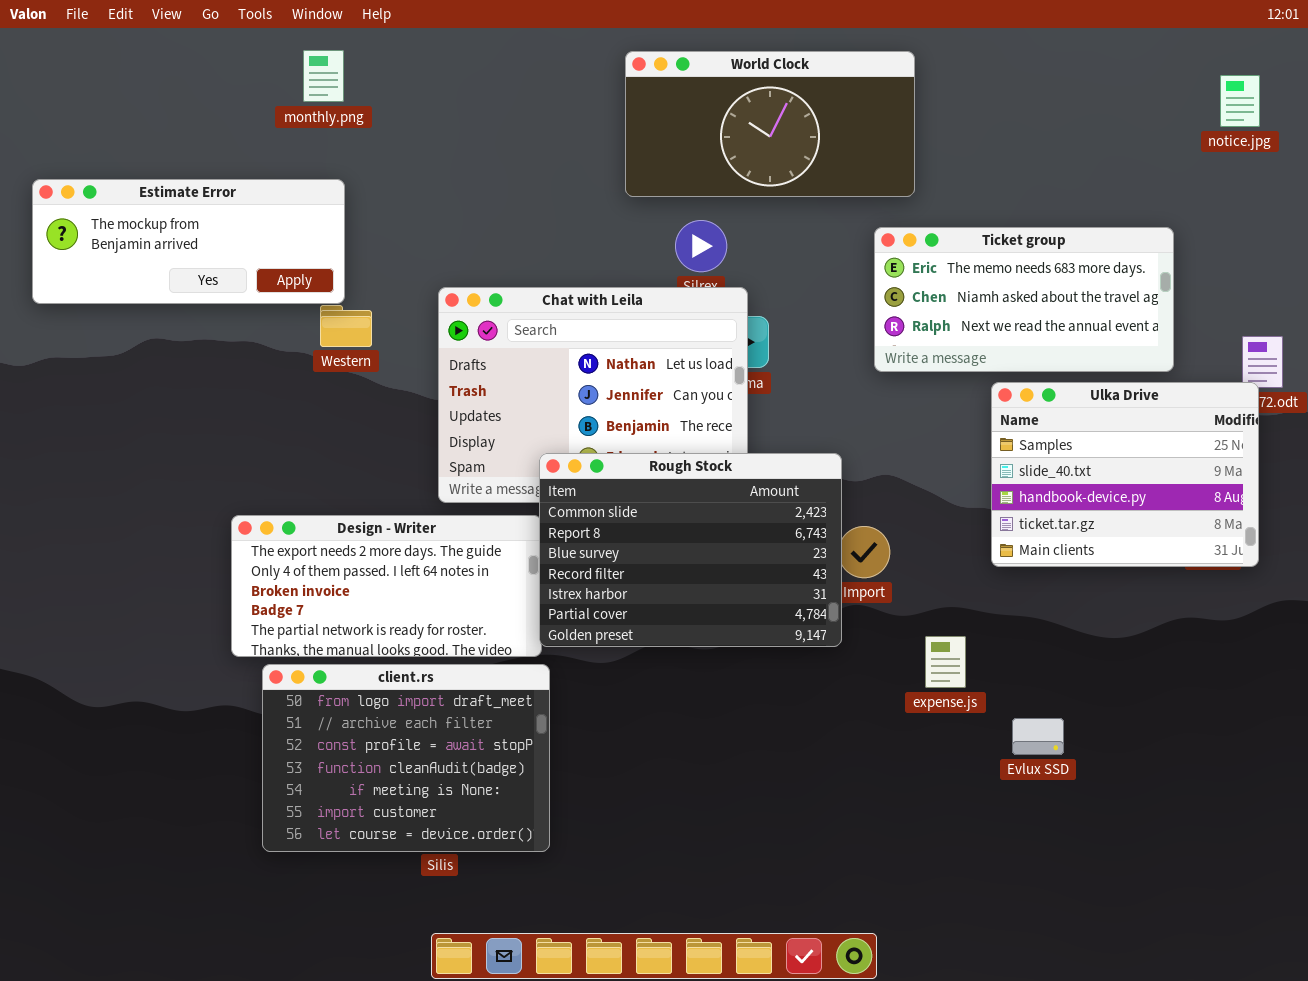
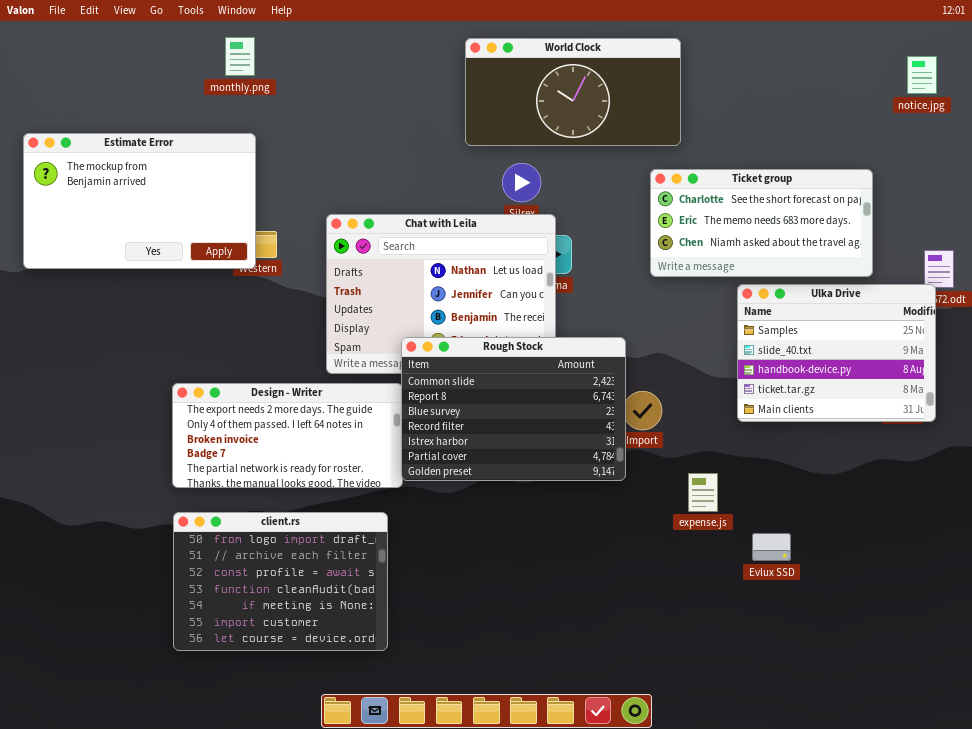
Estimate Error: [32,179,345,304] -> [23,133,256,269], resized
Ticket group: [874,227,1174,372] -> [650,169,873,277], scrolled up 1 row
client.rs: [262,664,550,852] -> [173,512,388,651], moved

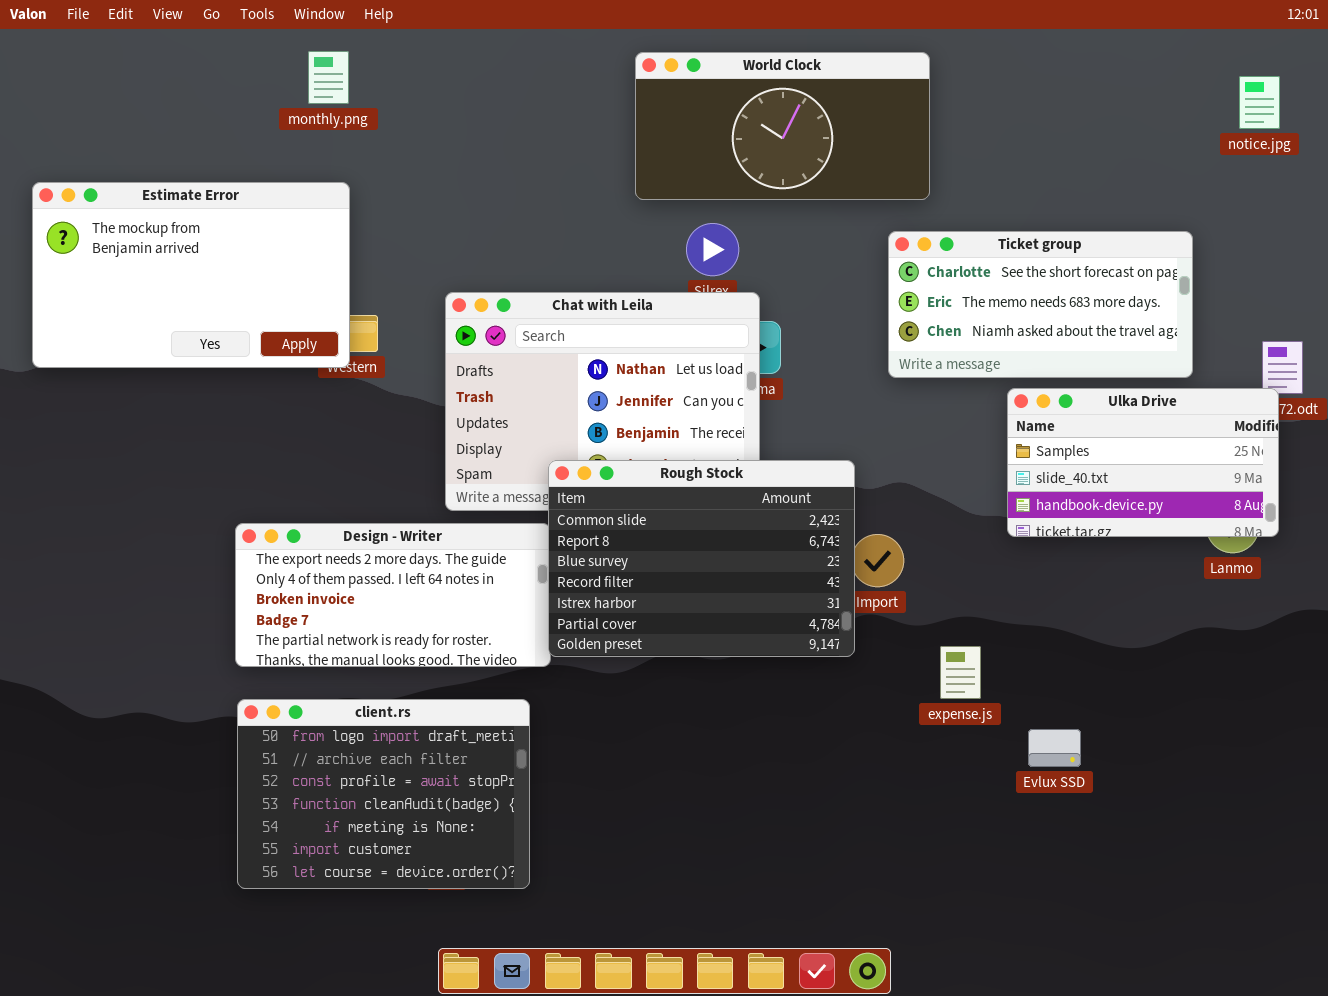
Ulka Drive: [737,284,936,422] -> [1007,388,1279,537], resized

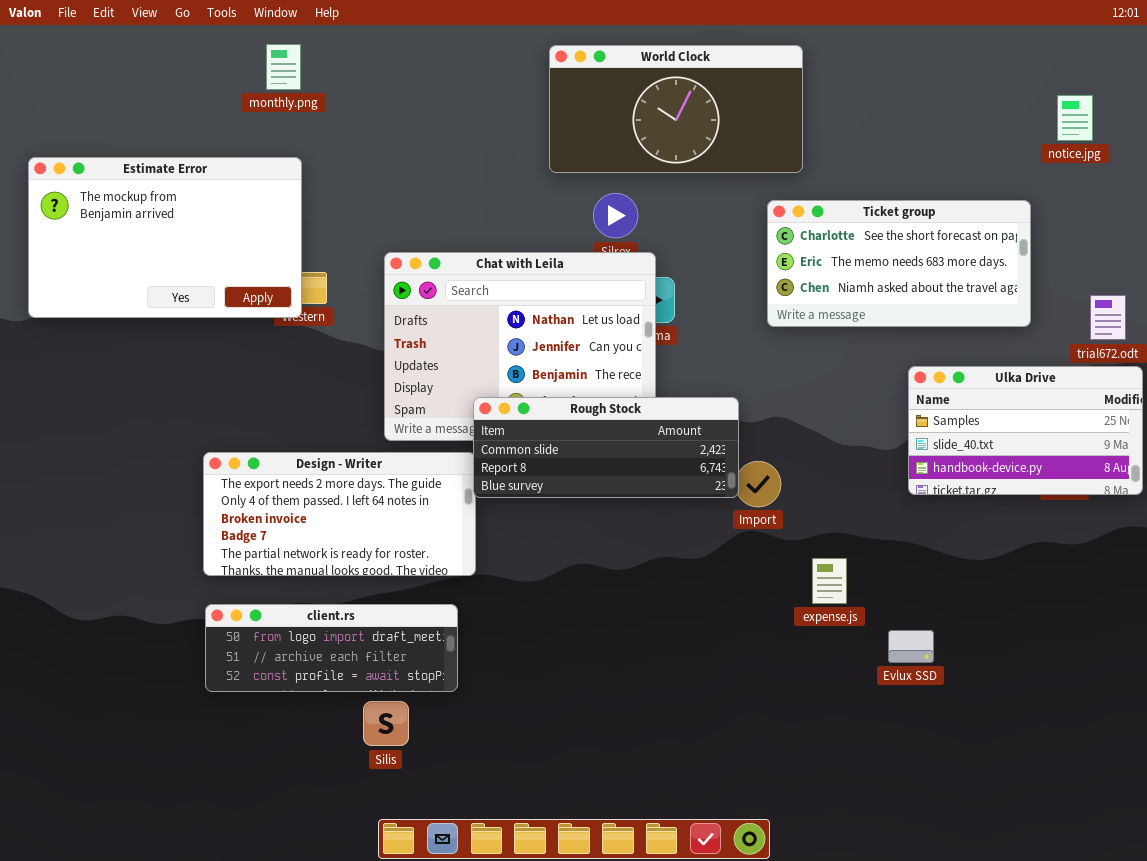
notice.jpg: [1239,76,1280,129] -> [1057,95,1093,141], moved
Ulka Drive: [1007,388,1279,537] -> [908,366,1143,495], moved
Rough Stock: [548,460,855,657] -> [473,397,739,498], resized
client.rs: [237,699,530,889] -> [205,604,458,692], resized

